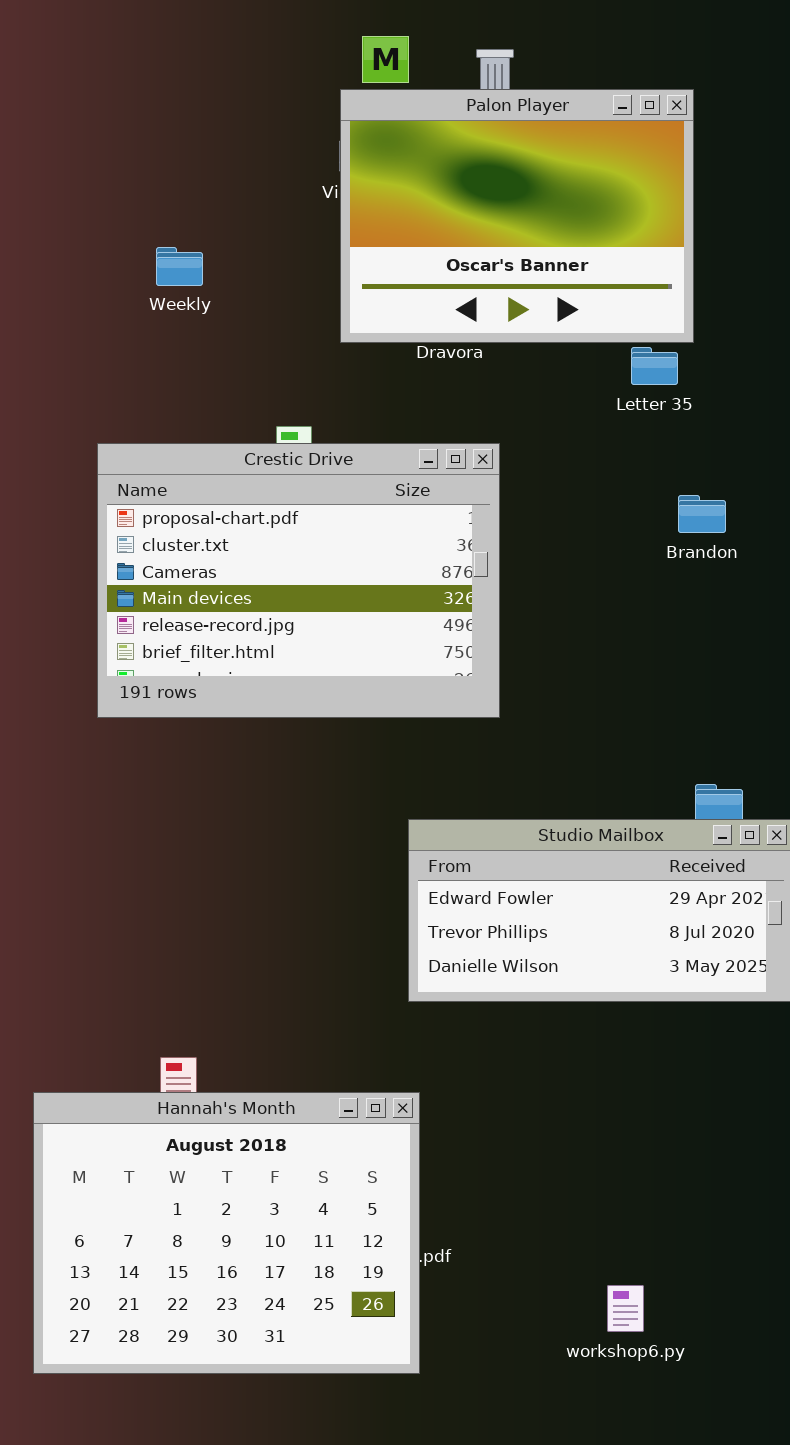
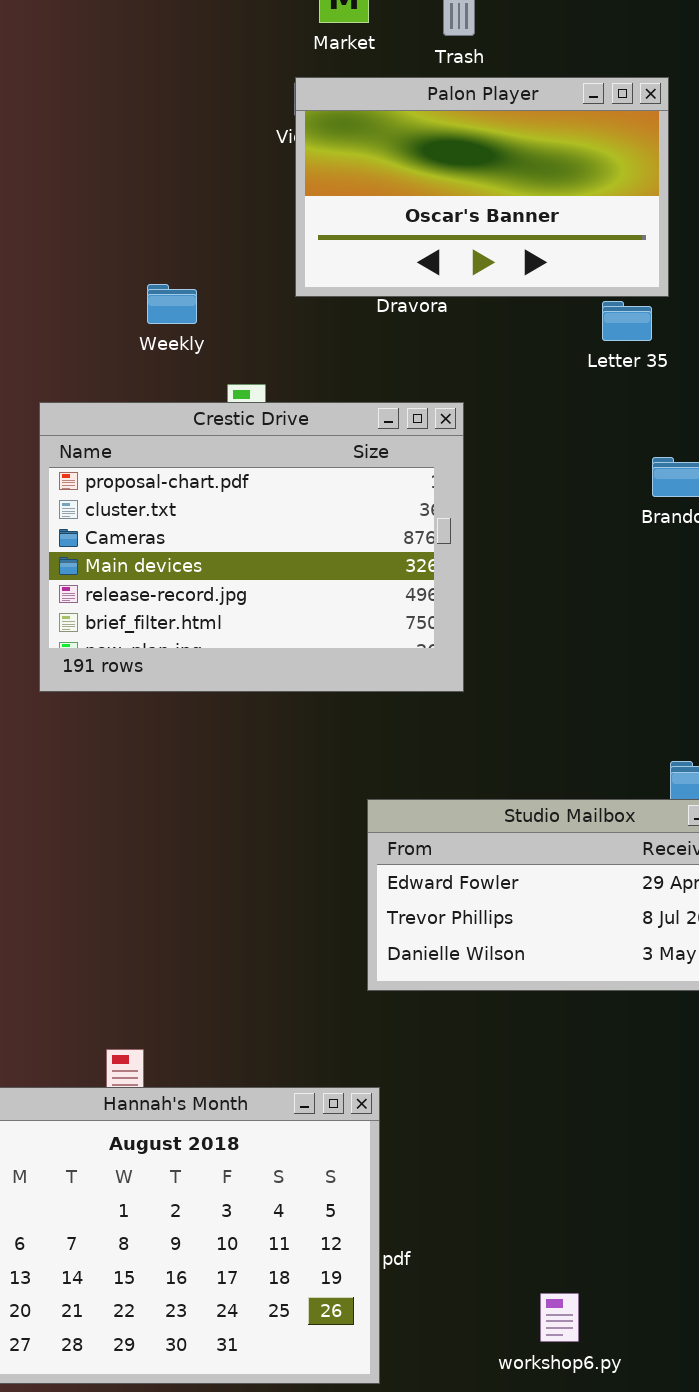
Palon Player: [340,89,694,343] -> [295,77,669,297], resized
Weekly: [156,247,203,286] -> [147,284,197,324], moved
workshop6.py: [607,1285,644,1332] -> [540,1293,579,1342], moved

